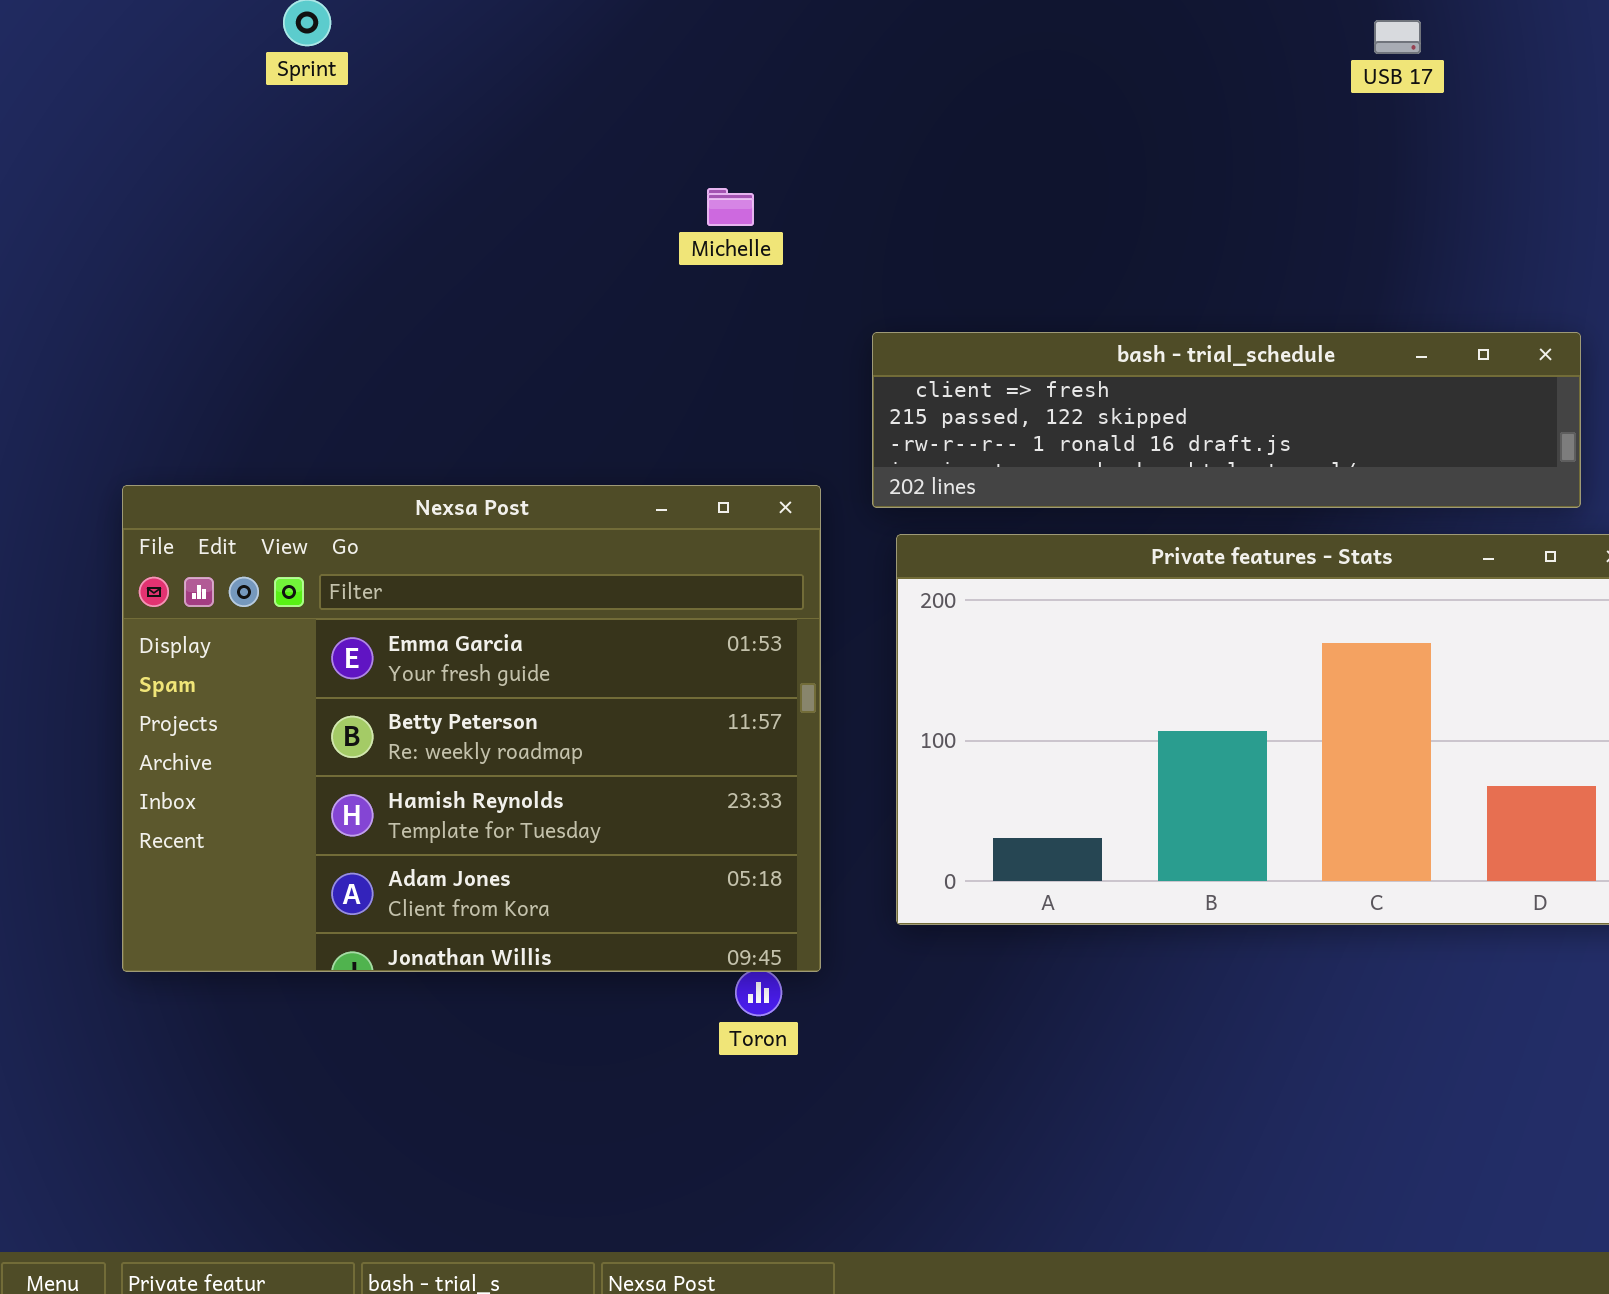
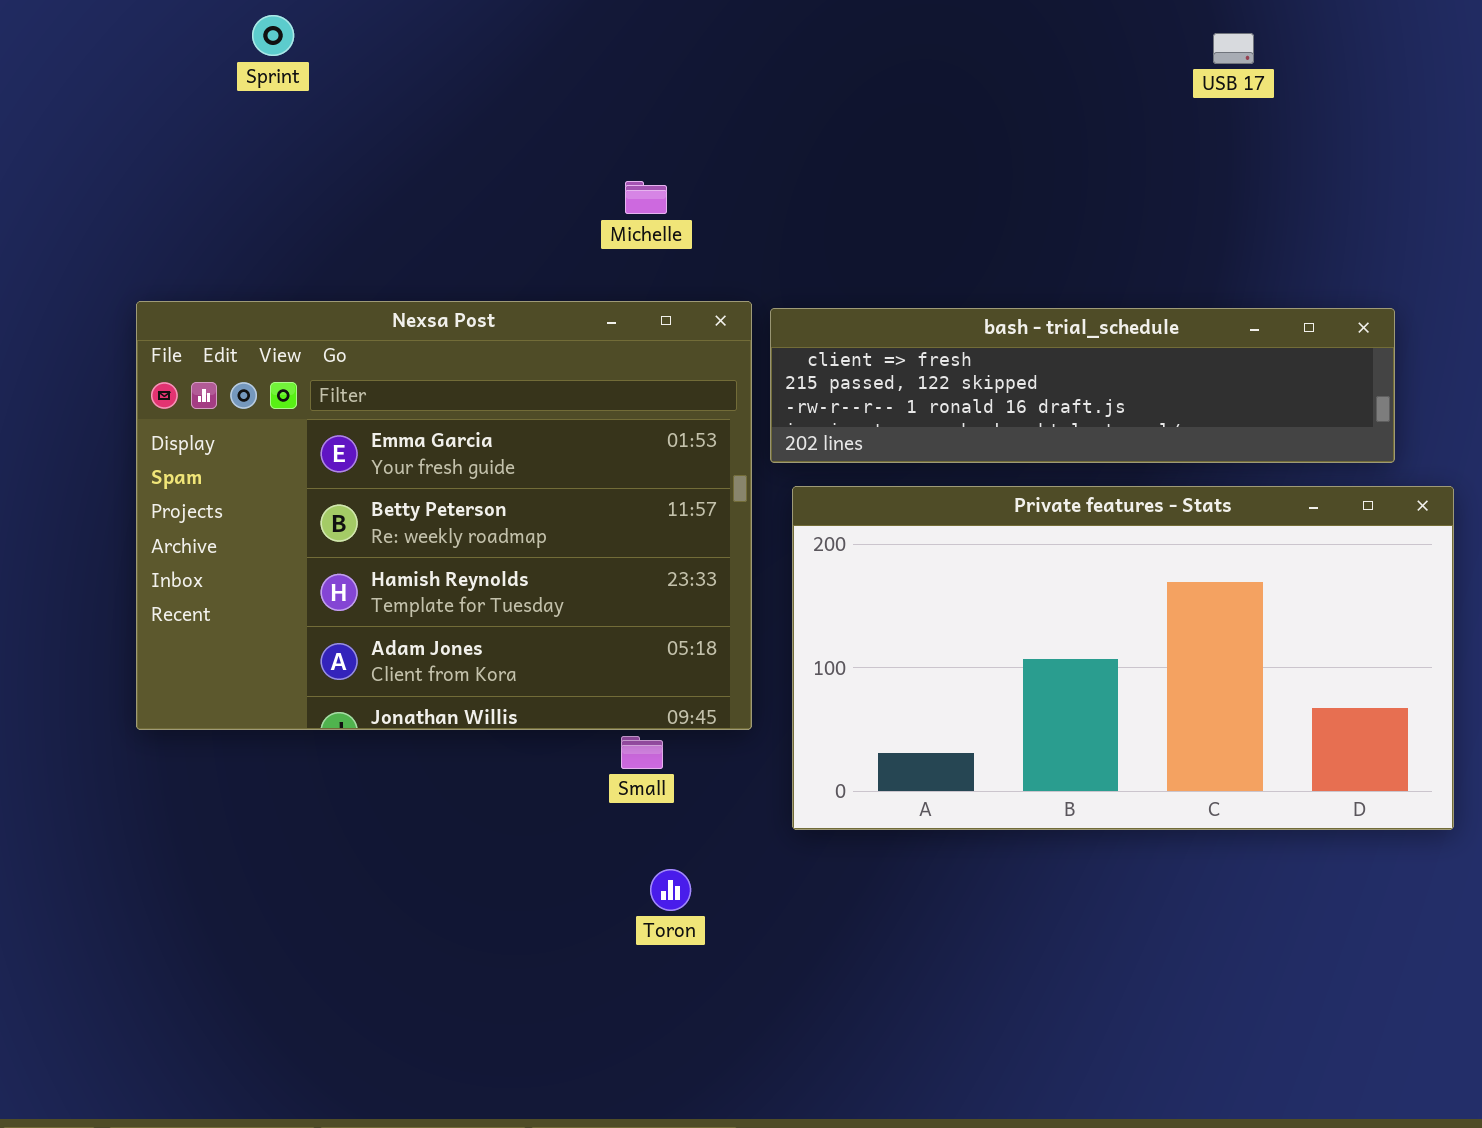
Nexsa Post: [122,485,821,972] -> [136,301,752,730], moved

